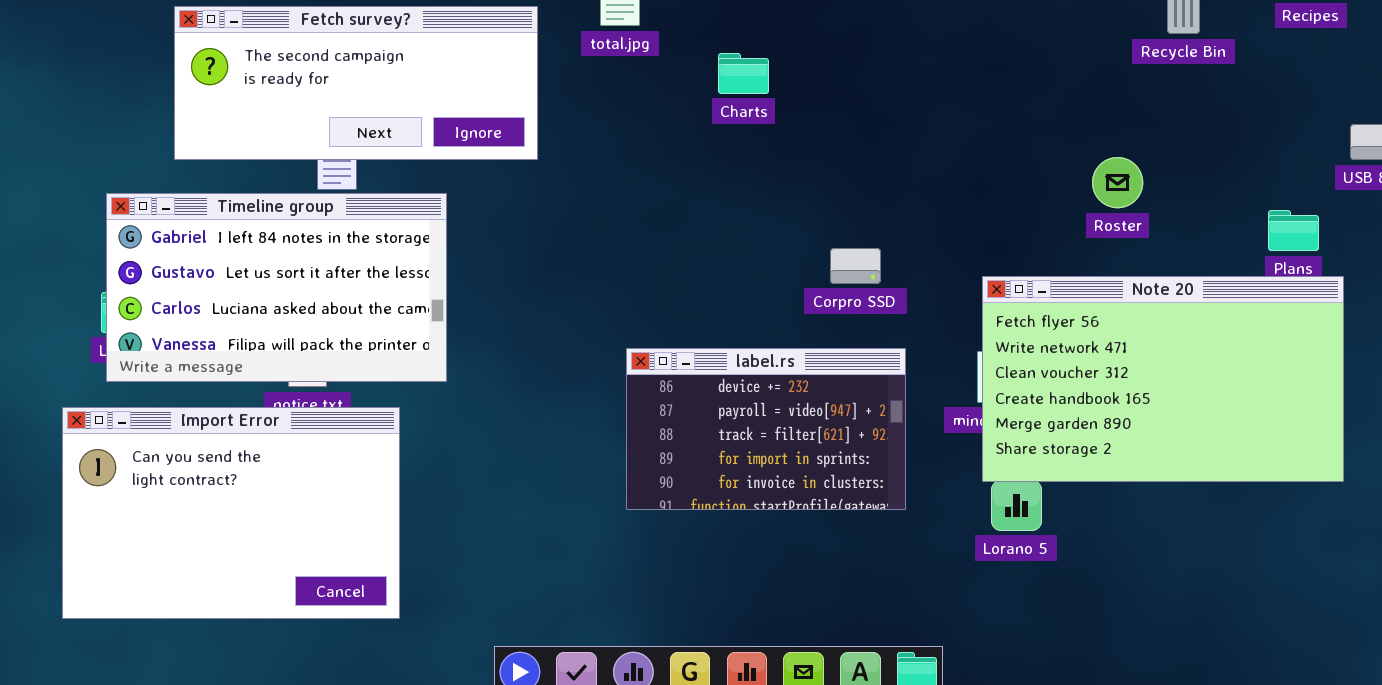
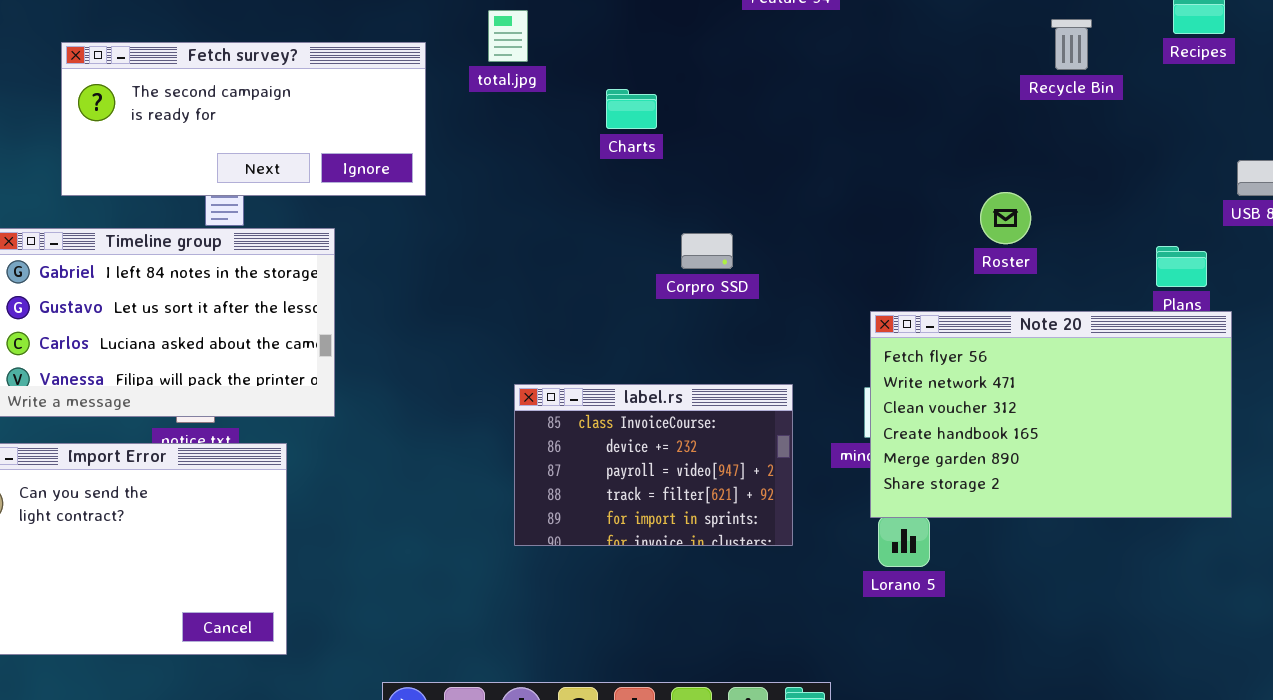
Corpro SSD: [830,248,881,284] -> [681,233,733,269], moved
label.rs: [626,348,906,510] -> [514,384,793,546], scrolled up 1 row

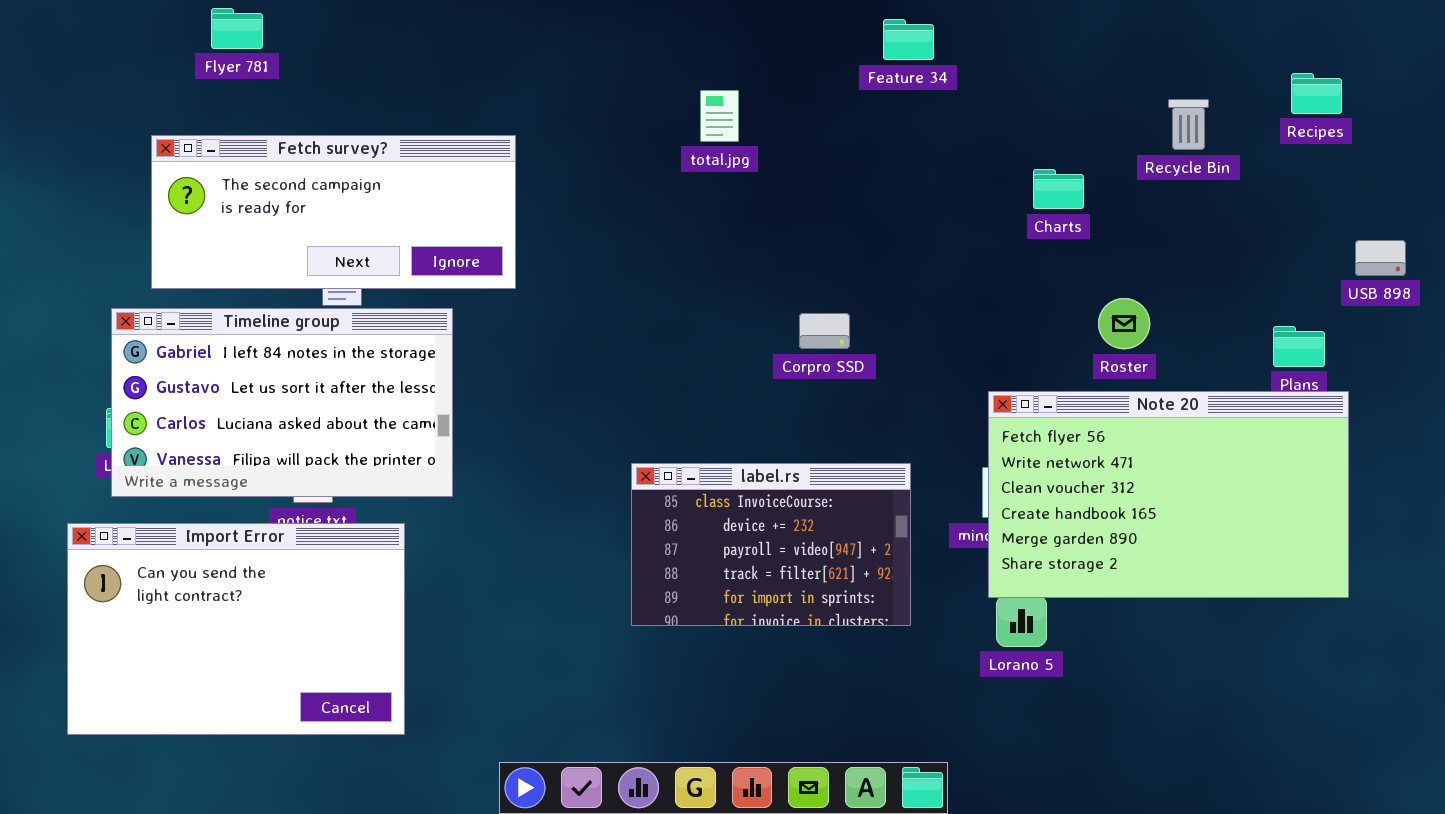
total.jpg: [488,10,528,62] -> [700,90,739,142], moved
Fetch survey?: [61,42,426,196] -> [151,135,516,289], moved
Charts: [606,89,657,129] -> [1033,169,1084,209], moved
Roster: [980,192,1031,244] -> [1098,298,1150,349], moved

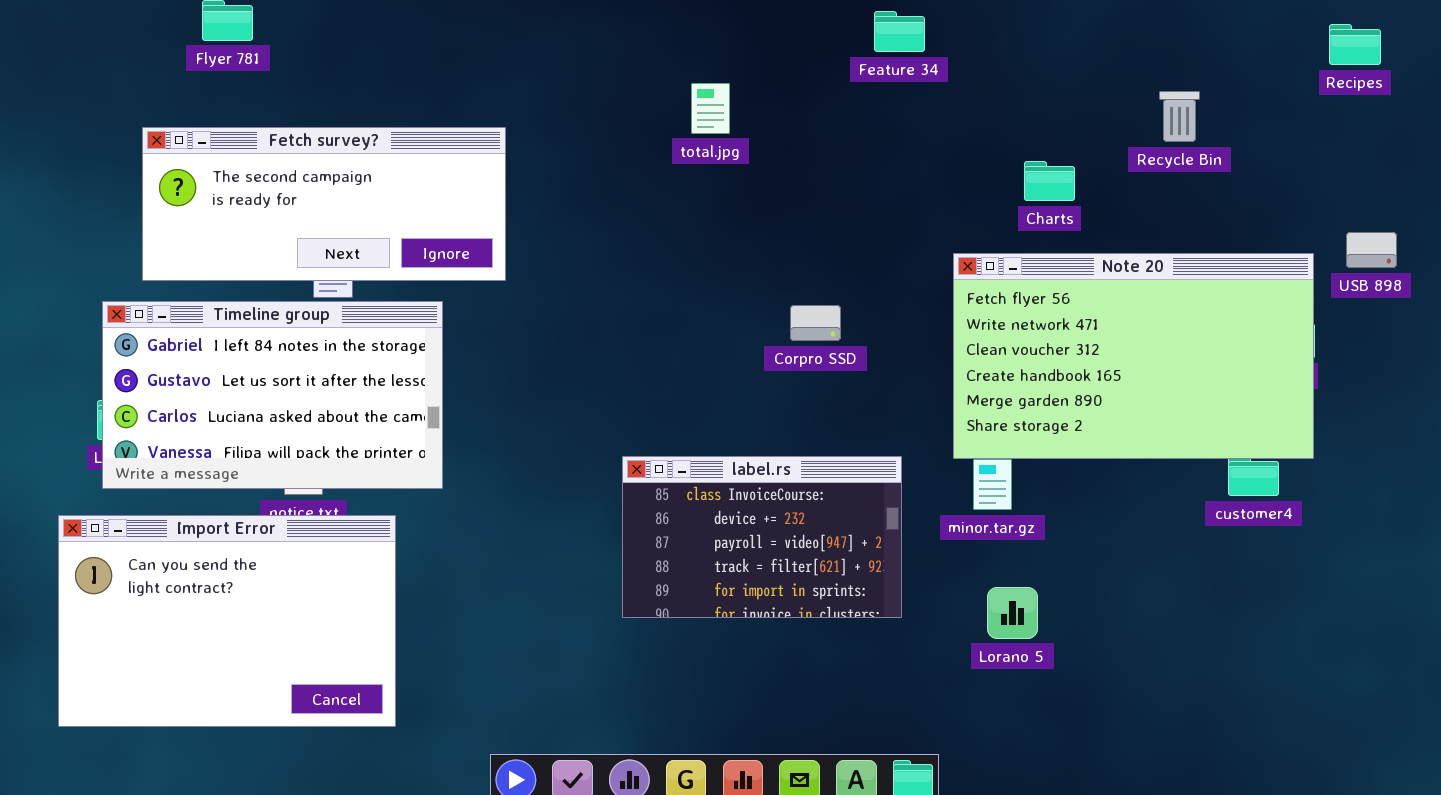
Recipes: [1291,73,1342,114] -> [1329,24,1381,65], moved
Note 20: [988,391,1349,598] -> [953,253,1314,459], moved

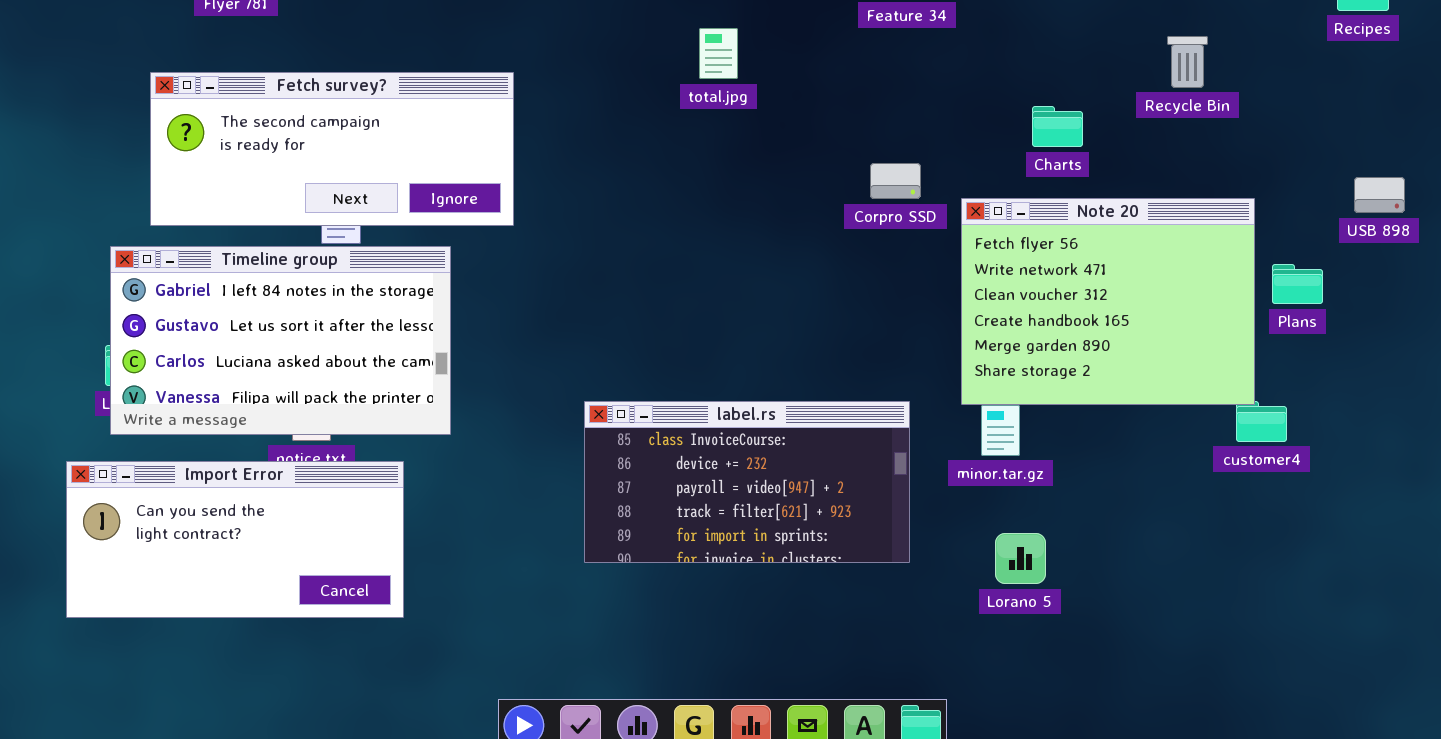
Note 20: [953,253,1314,459] -> [961,198,1255,405], resized
Corpro SSD: [790,305,841,341] -> [870,163,921,199], moved
label.rs: [622,456,902,618] -> [584,401,910,563], resized
Import Error: [58,515,396,727] -> [66,461,404,618], resized

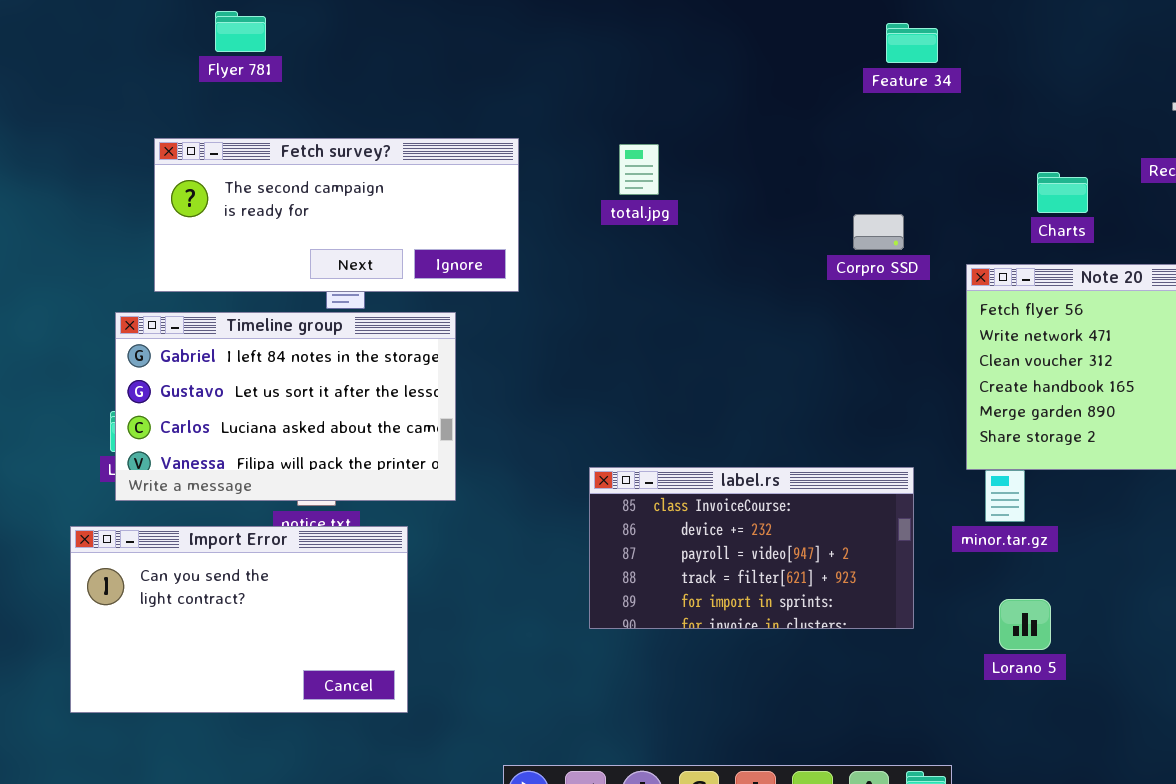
total.jpg: [699,28,738,79] -> [619,144,659,195], moved
Corpro SSD: [870,163,921,199] -> [853,214,904,250], moved
Import Error: [66,461,404,618] -> [70,526,408,713], resized

